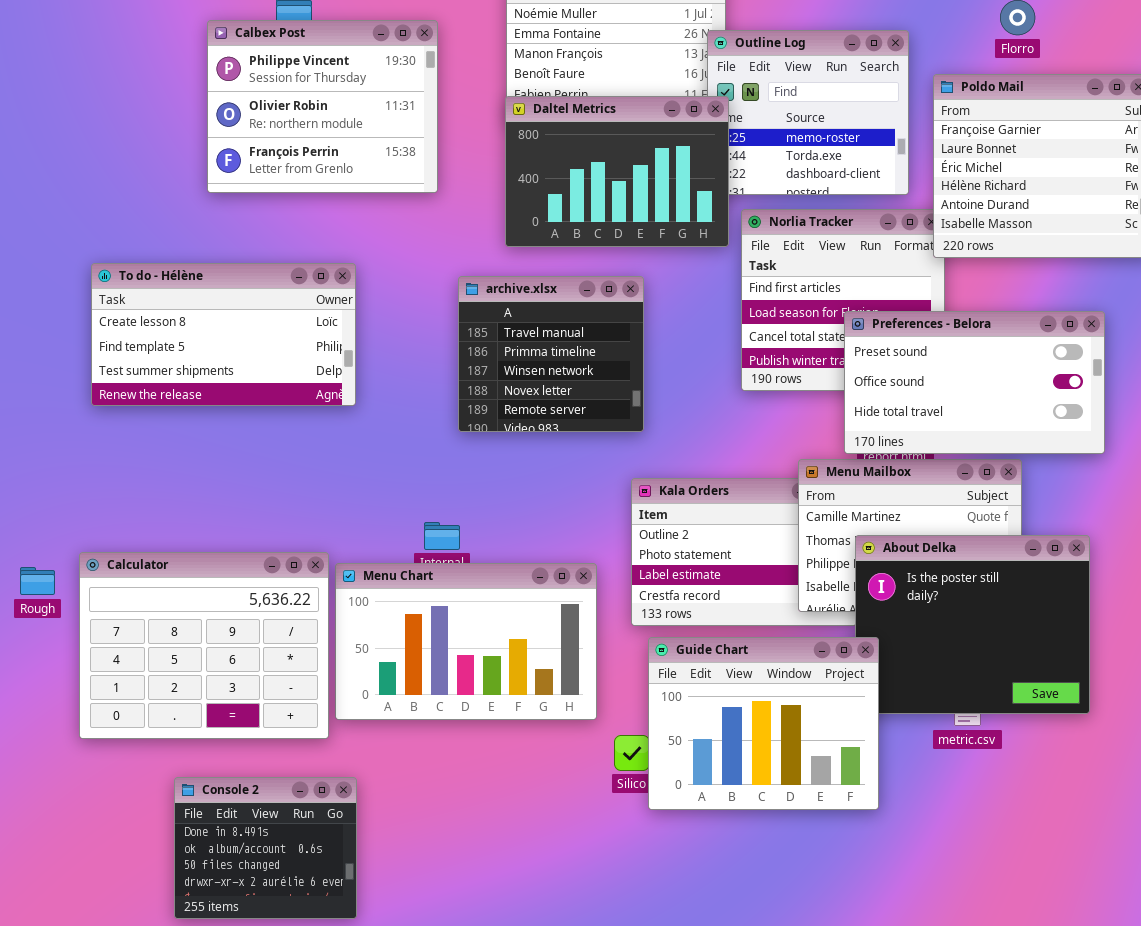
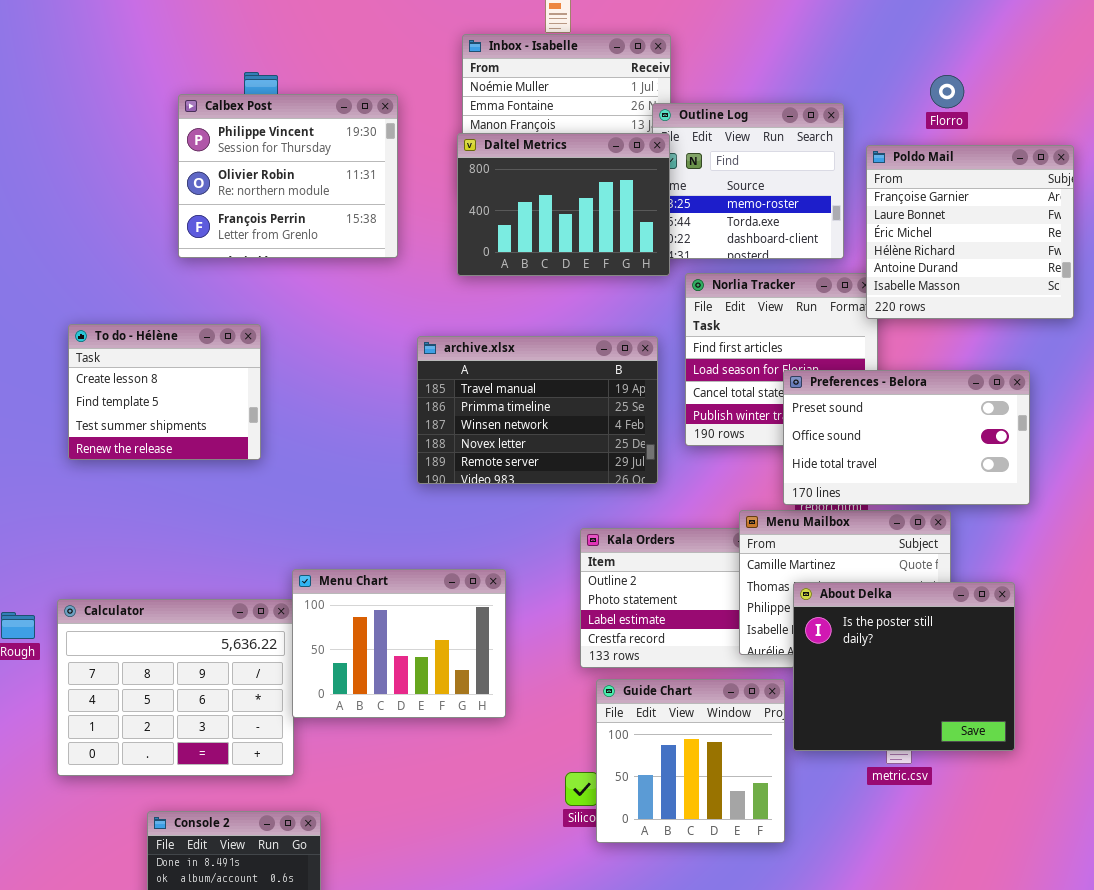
Daltel Metrics: [505,96,729,247] -> [457,133,670,276], moved
To do - Hélène: [91,263,356,406] -> [68,324,261,460], resized
archive.xlsx: [458,276,644,432] -> [417,336,658,484], resized
Menu Chart: [335,563,597,720] -> [292,569,506,718], moved, resized
Guide Chart: [648,637,879,810] -> [596,679,785,843], resized

